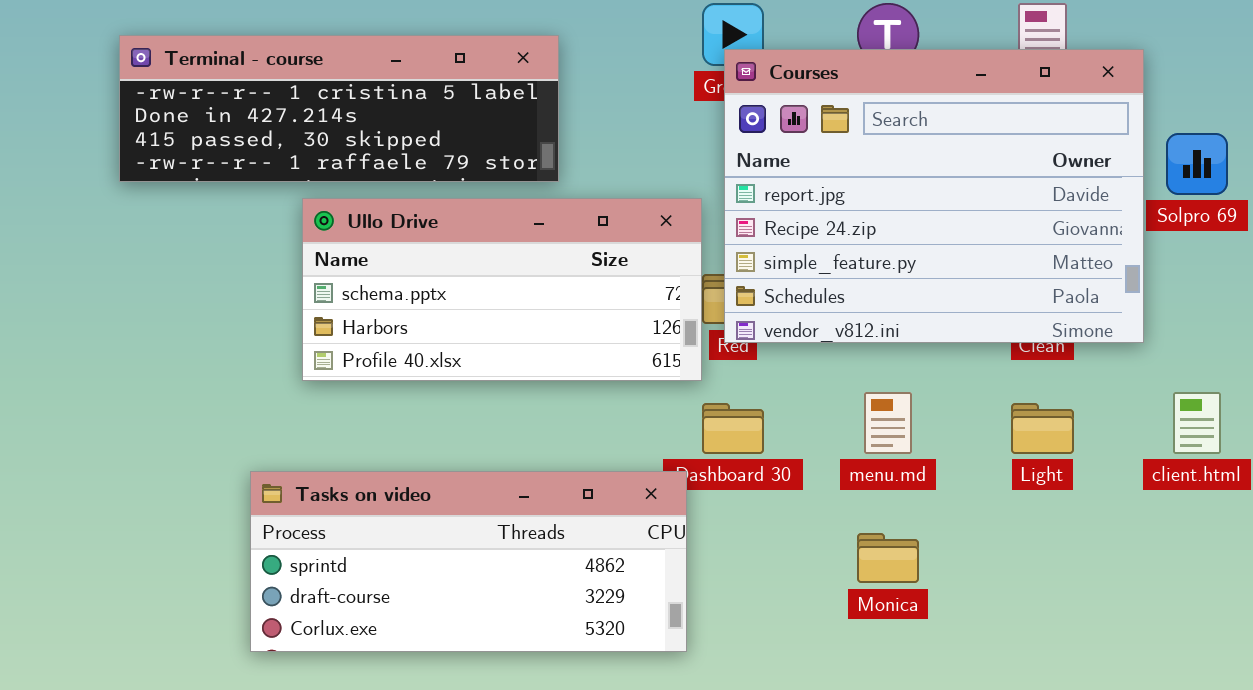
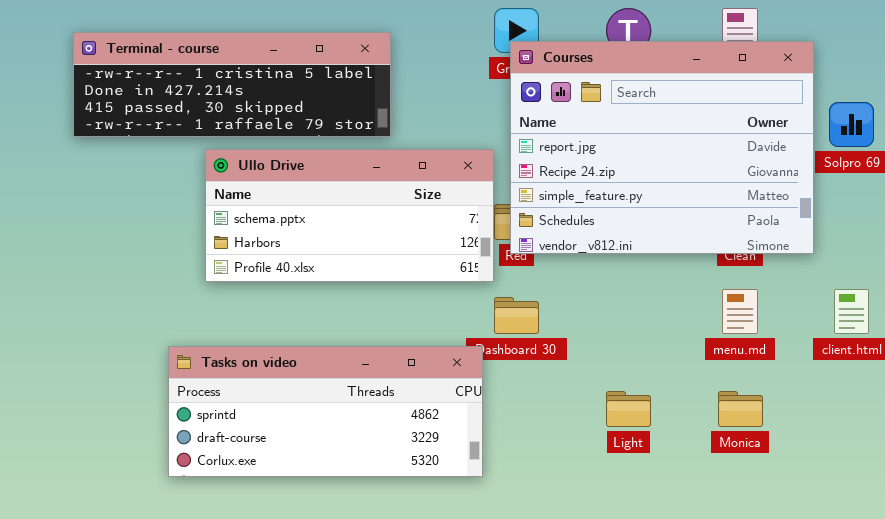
menu.md: [864,392,912,454] -> [722,289,758,334], moved
Light: [1011,403,1074,454] -> [606,391,651,427], moved
Monica: [857,533,919,583] -> [718,391,763,427], moved

